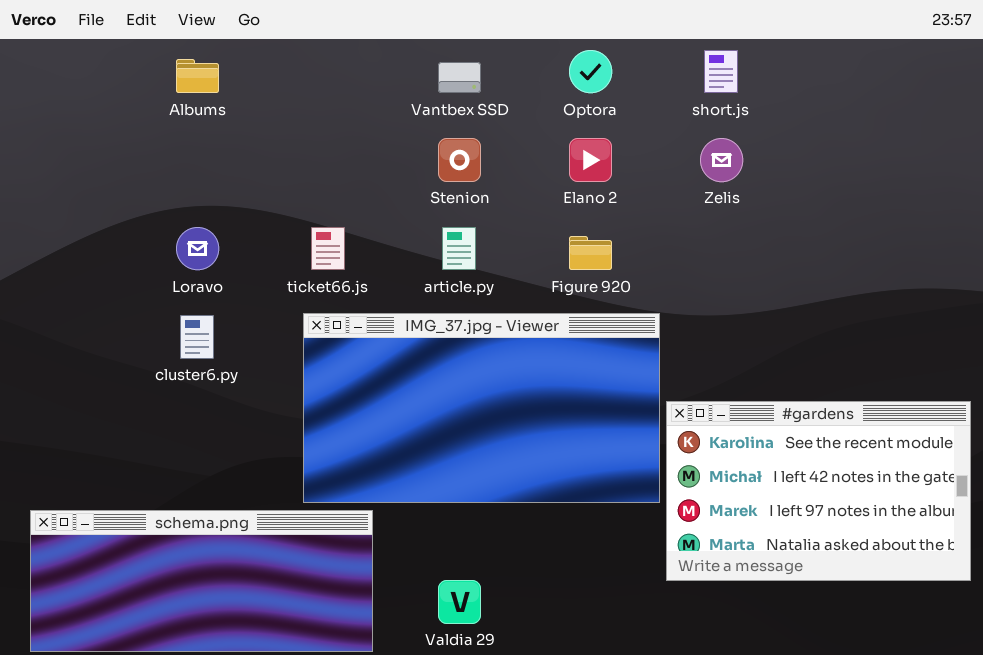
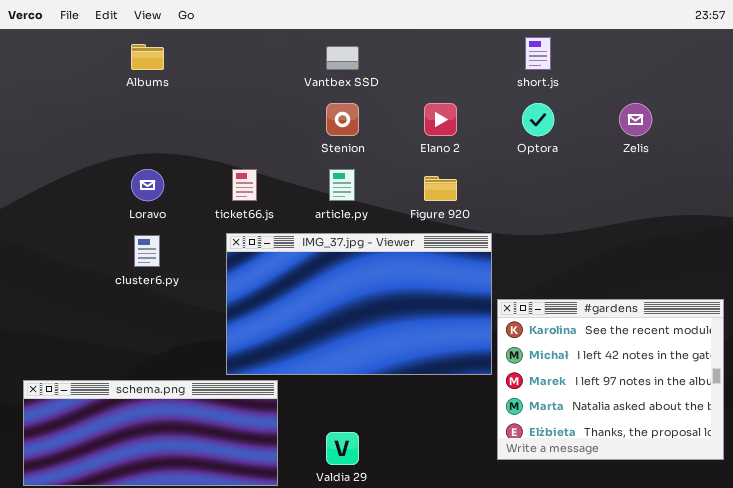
Optora: [569,50,612,93] -> [522,103,554,136], moved
Zelis: [700,138,743,182] -> [619,103,652,136], moved
#gardens: [666,401,971,581] -> [497,299,724,460], resized

